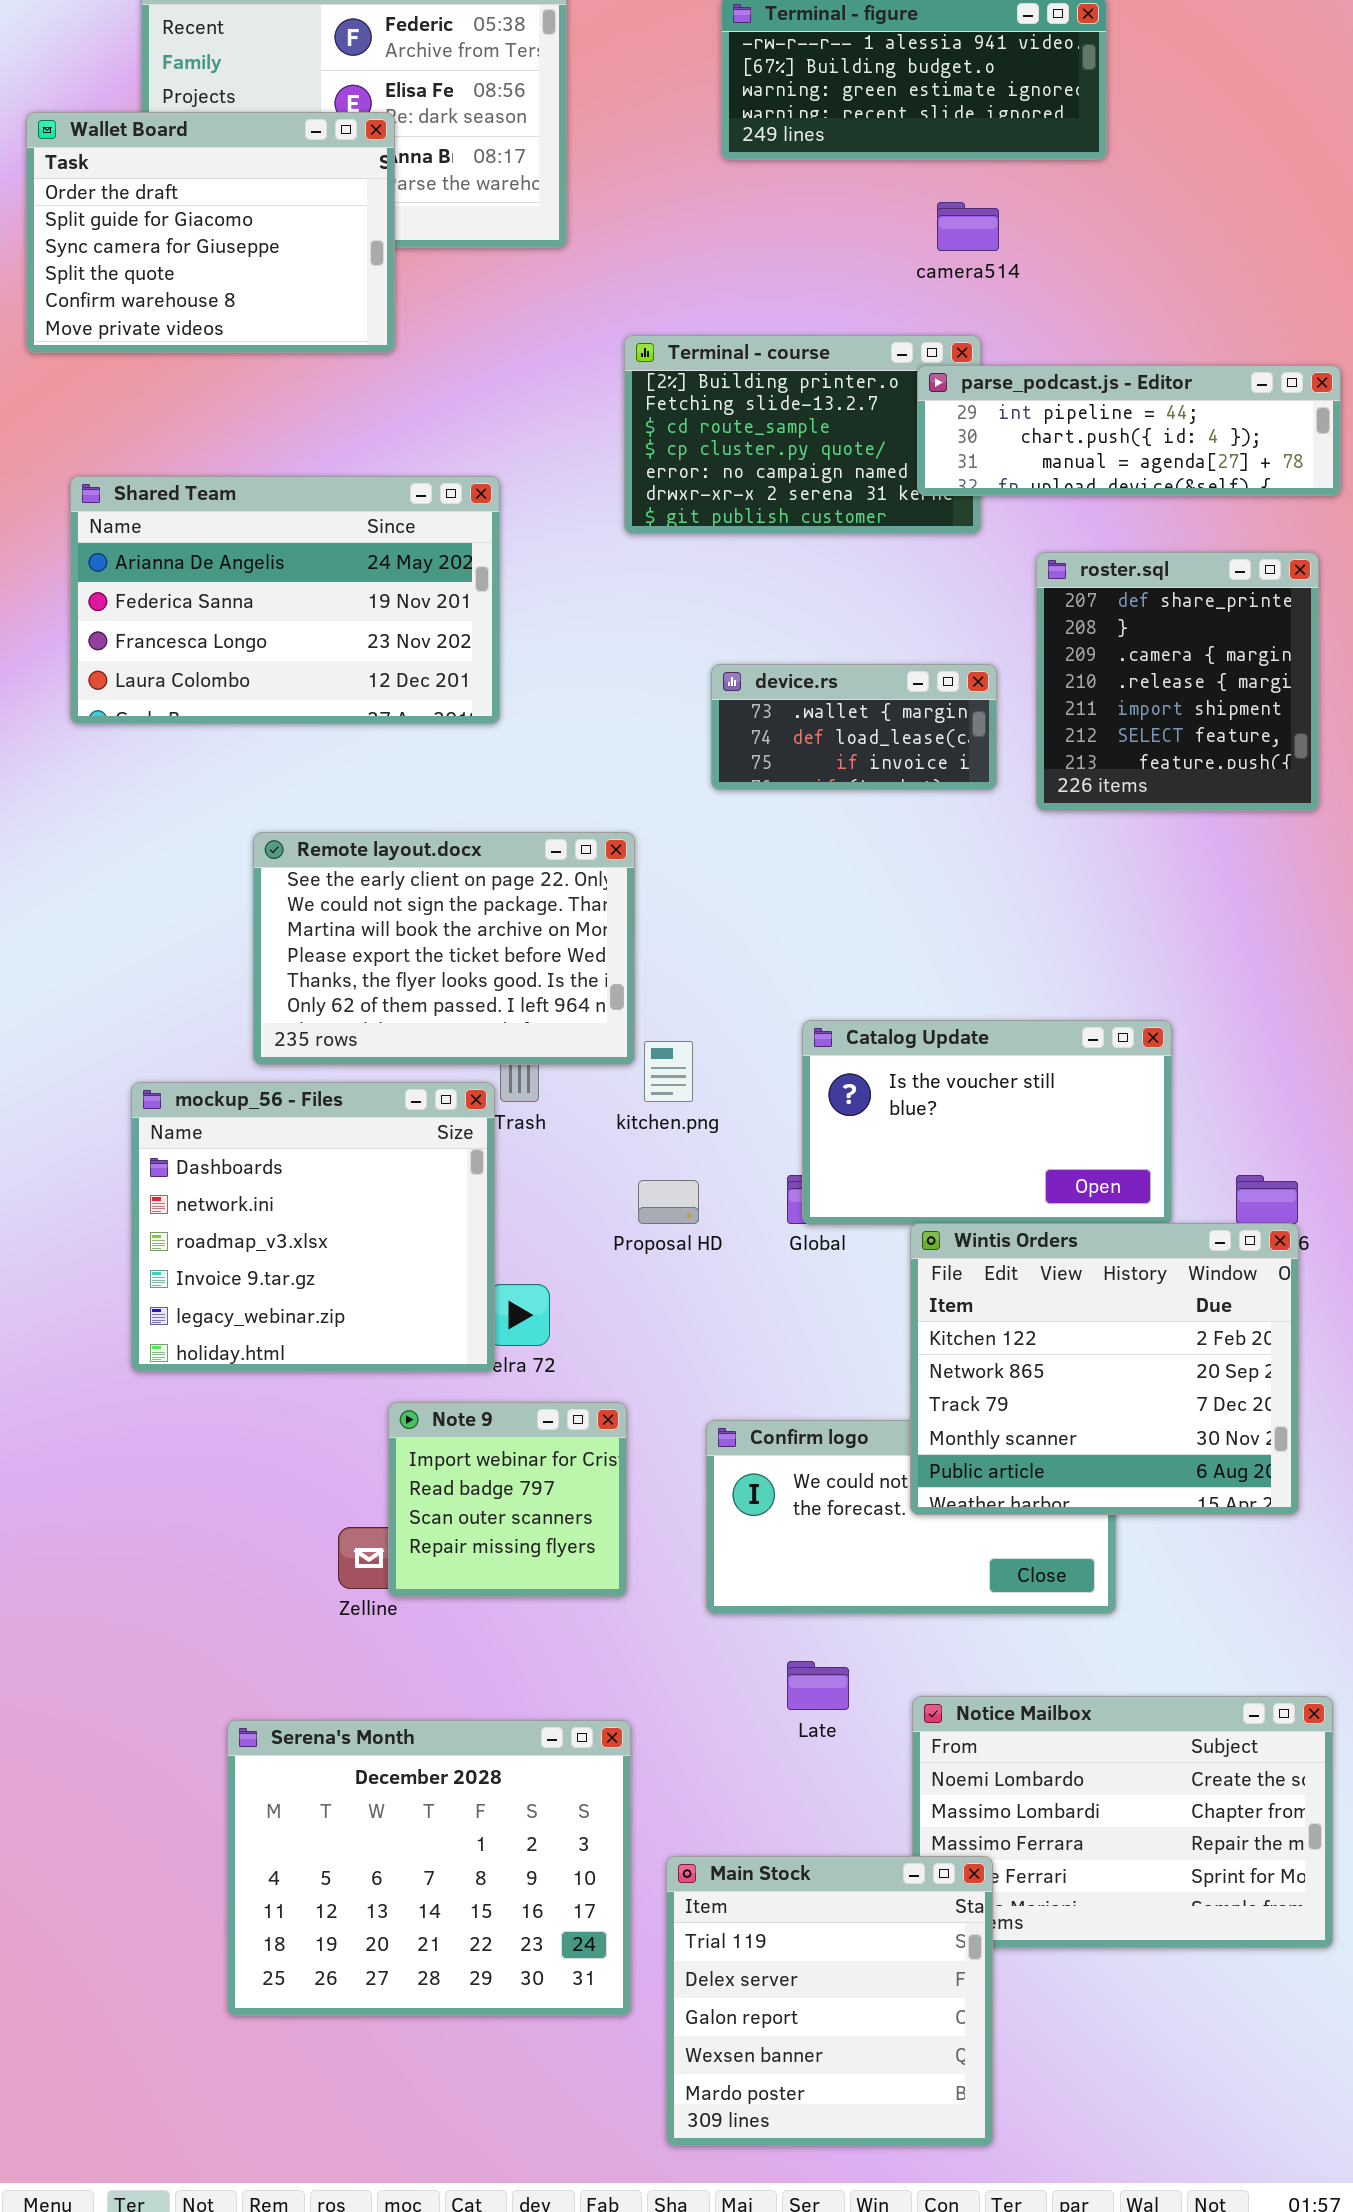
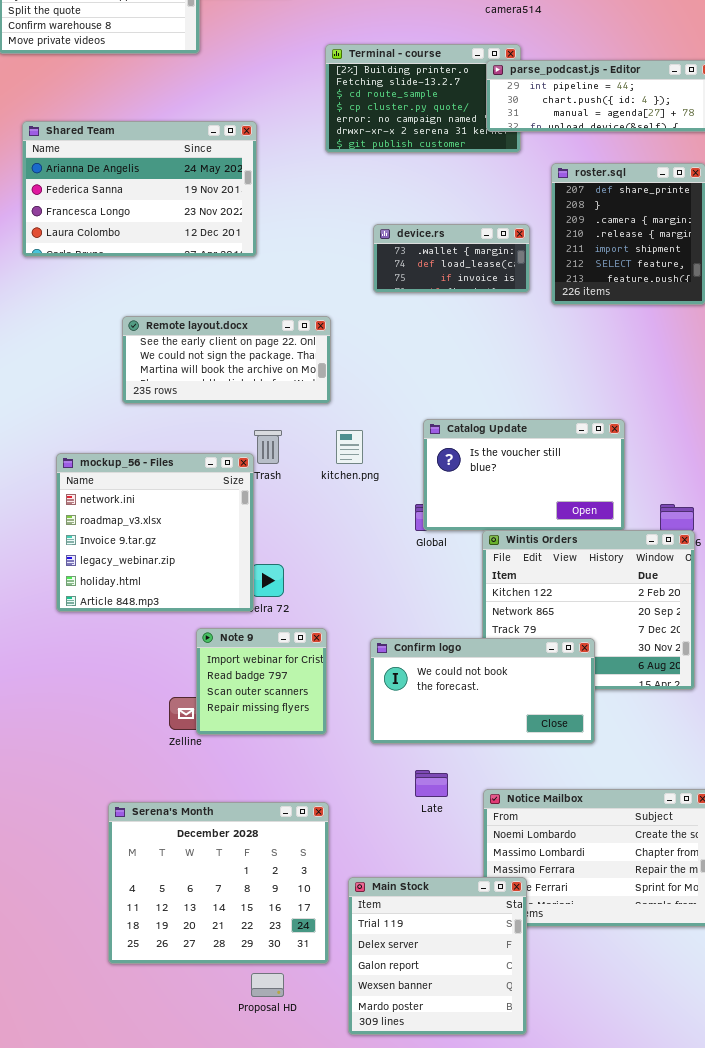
Remote layout.docx: [253,832,635,1065] -> [122,316,331,404], resized
mockup_56 - Files: [131,1082,495,1372] -> [56,453,254,612], scrolled down 1 row
Proposal HD: [638,1180,699,1224] -> [251,973,284,997], moved
Confirm logo: [706,1420,1116,1614] -> [370,638,595,744], raised

